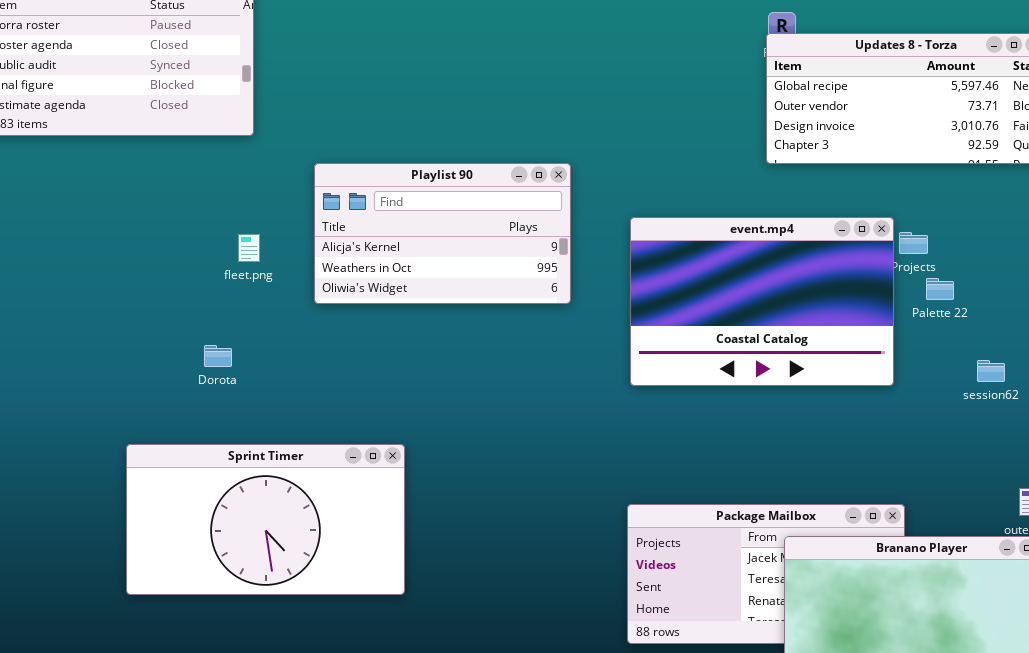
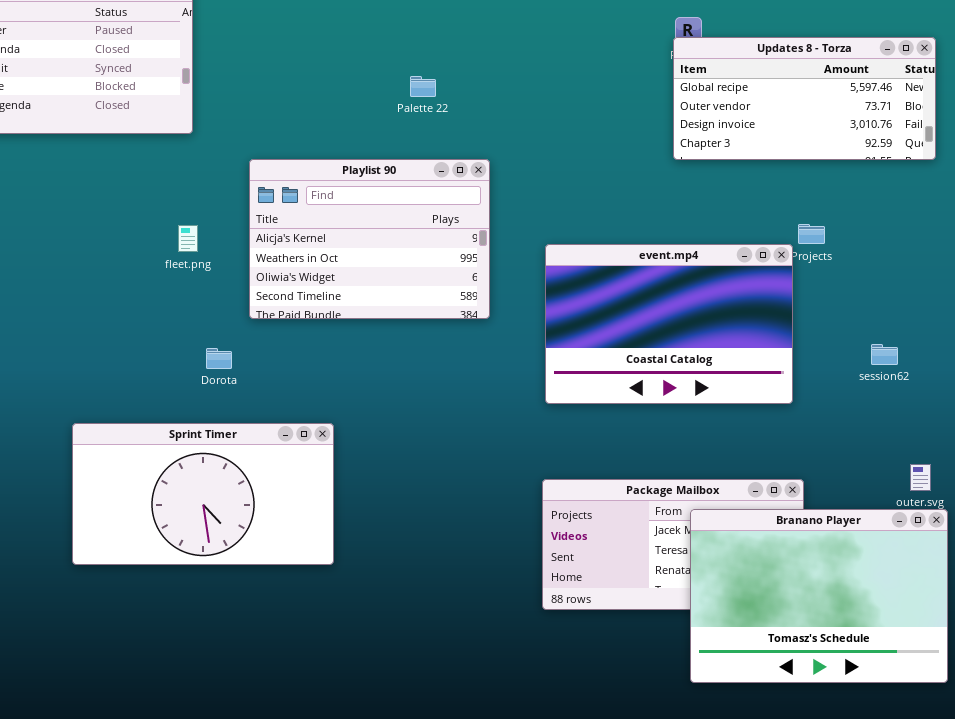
Playlist 90: [314,163,571,304] -> [249,159,490,319], resized
event.mp4: [630,217,894,386] -> [545,244,793,404], moved
Palette 22: [926,278,954,300] -> [410,76,436,97], moved
Dorota: [204,345,232,367] -> [206,348,232,369], moved

